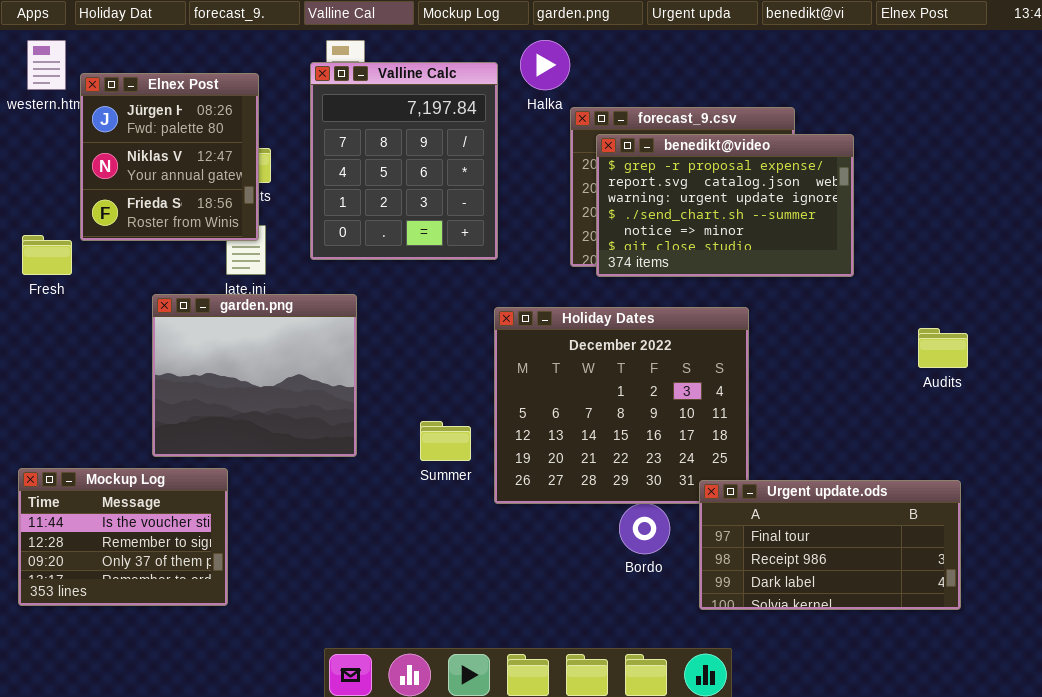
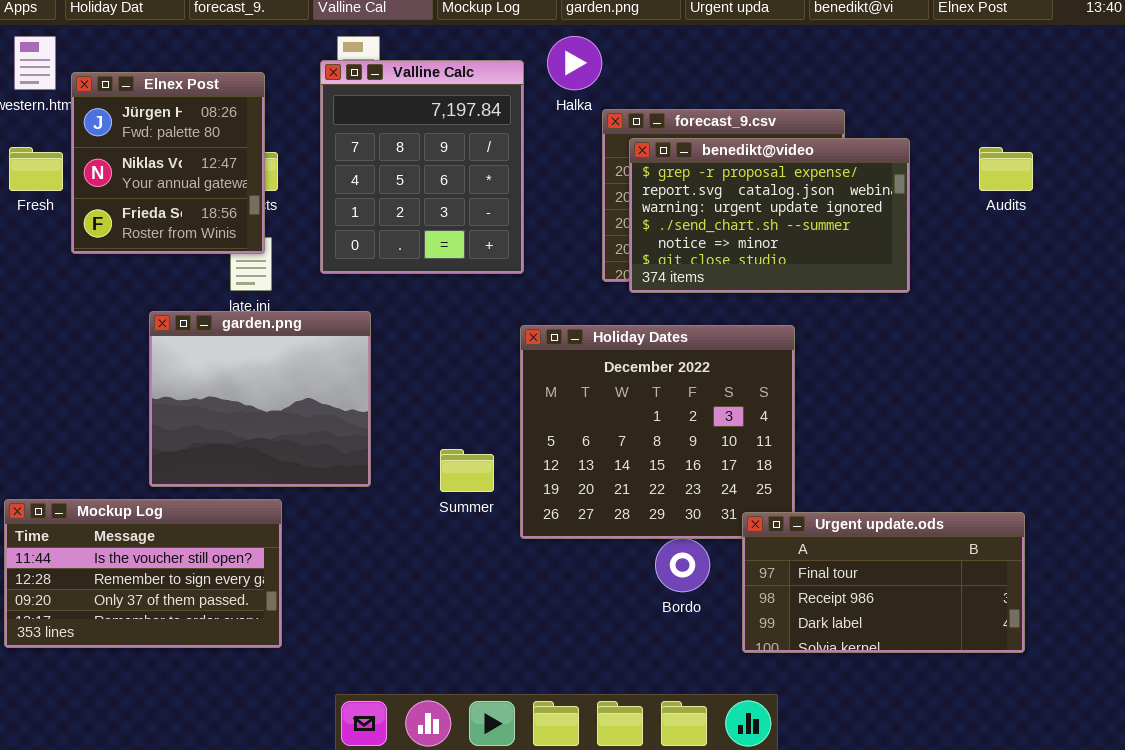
Fresh: [22,235,72,275] -> [9,147,63,191], moved
Audits: [918,328,968,368] -> [979,147,1033,191], moved
Mockup Log: [18,468,228,606] -> [4,499,282,648], resized

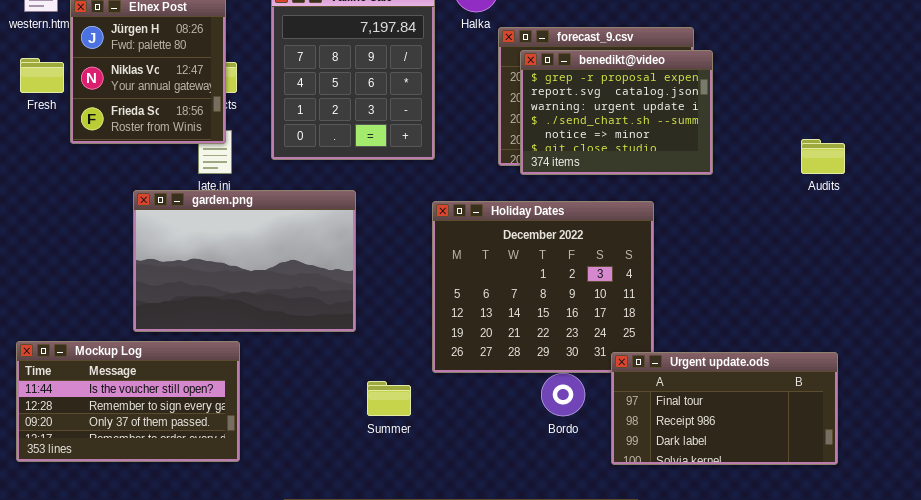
benedikt@video: [629,138,910,293] -> [520,50,713,175], resized
Audits: [979,147,1033,191] -> [801,139,845,174], moved
garden.png: [149,311,371,487] -> [133,190,356,332], resized
Summer: [440,449,494,492] -> [367,381,411,416], moved

